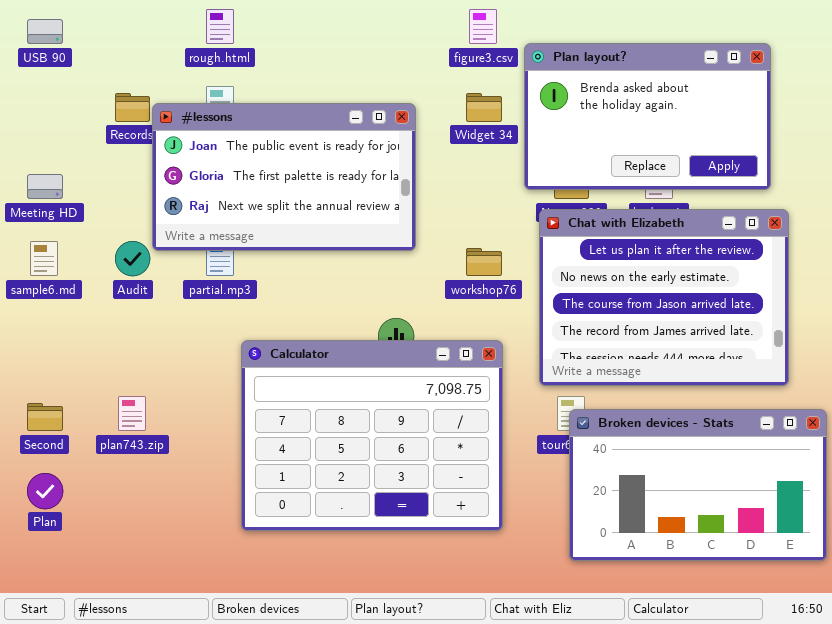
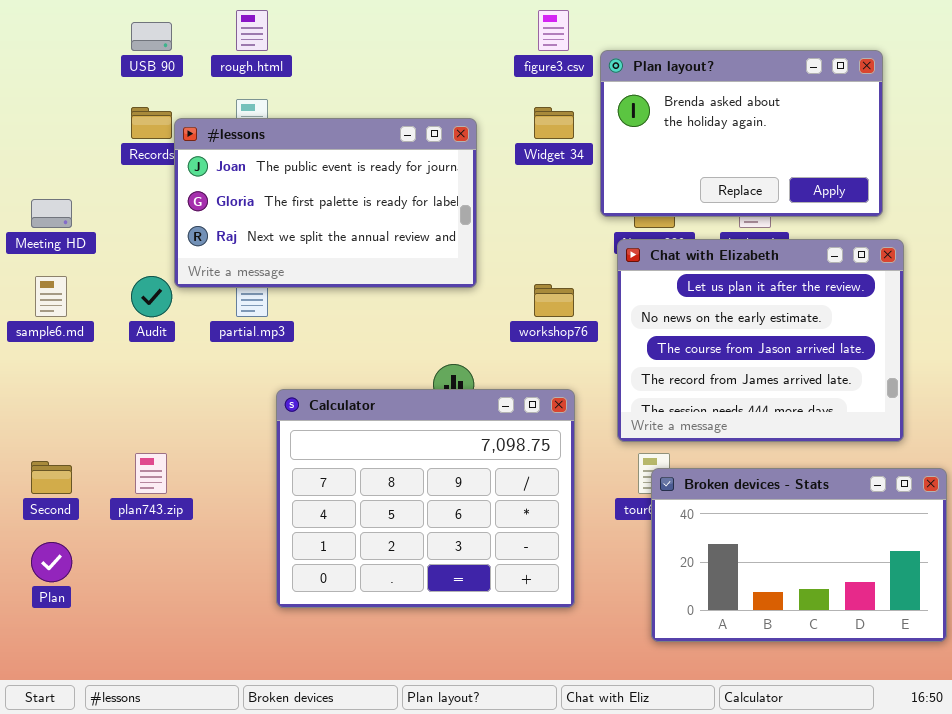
USB 90: [27,19,63,44] -> [131,22,172,51], moved

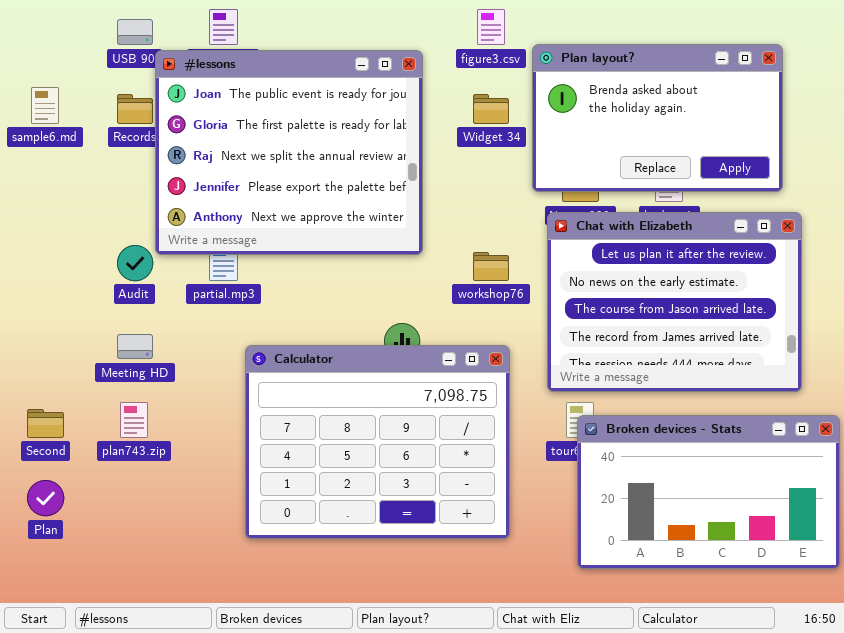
#lessons: [174,118,477,288] -> [155,50,423,255], resized
Meeting HD: [31,199,72,228] -> [117,334,153,359], moved
sample6.md: [35,276,67,317] -> [31,87,59,124], moved

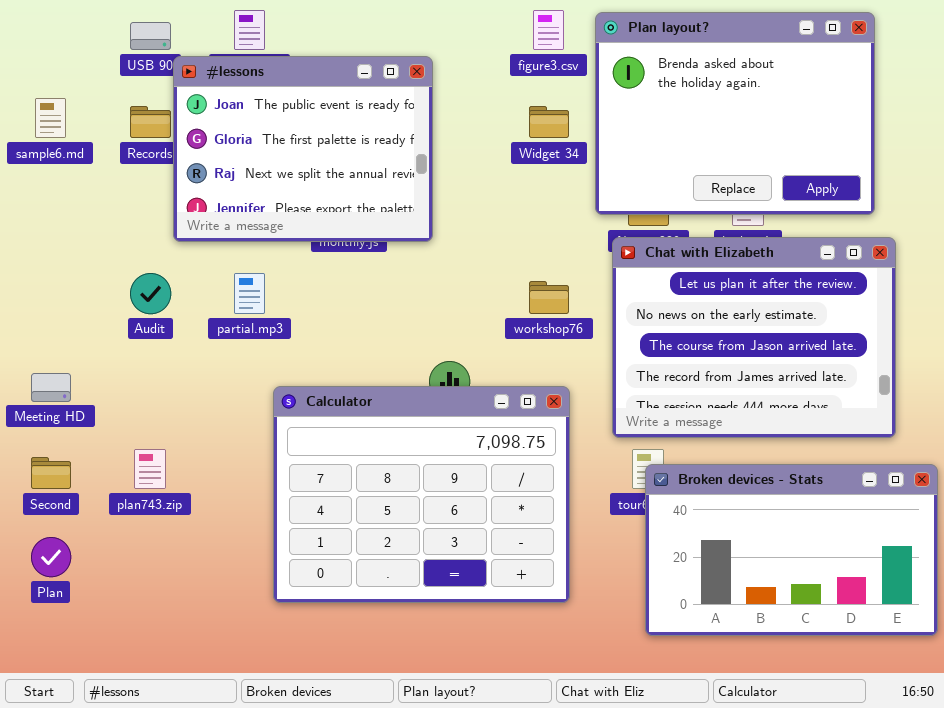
Plan layout?: [532,44,783,192] -> [595,12,875,215], resized
#lessons: [155,50,423,255] -> [173,56,433,242], resized
Meeting HD: [117,334,153,359] -> [31,373,71,402], moved

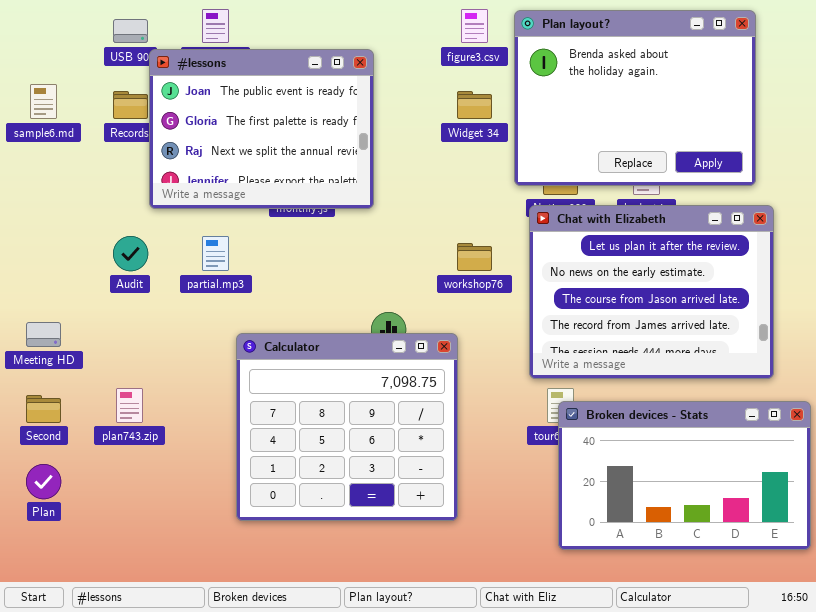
Calculator: [273,386,570,603] -> [236,333,458,521], resized

